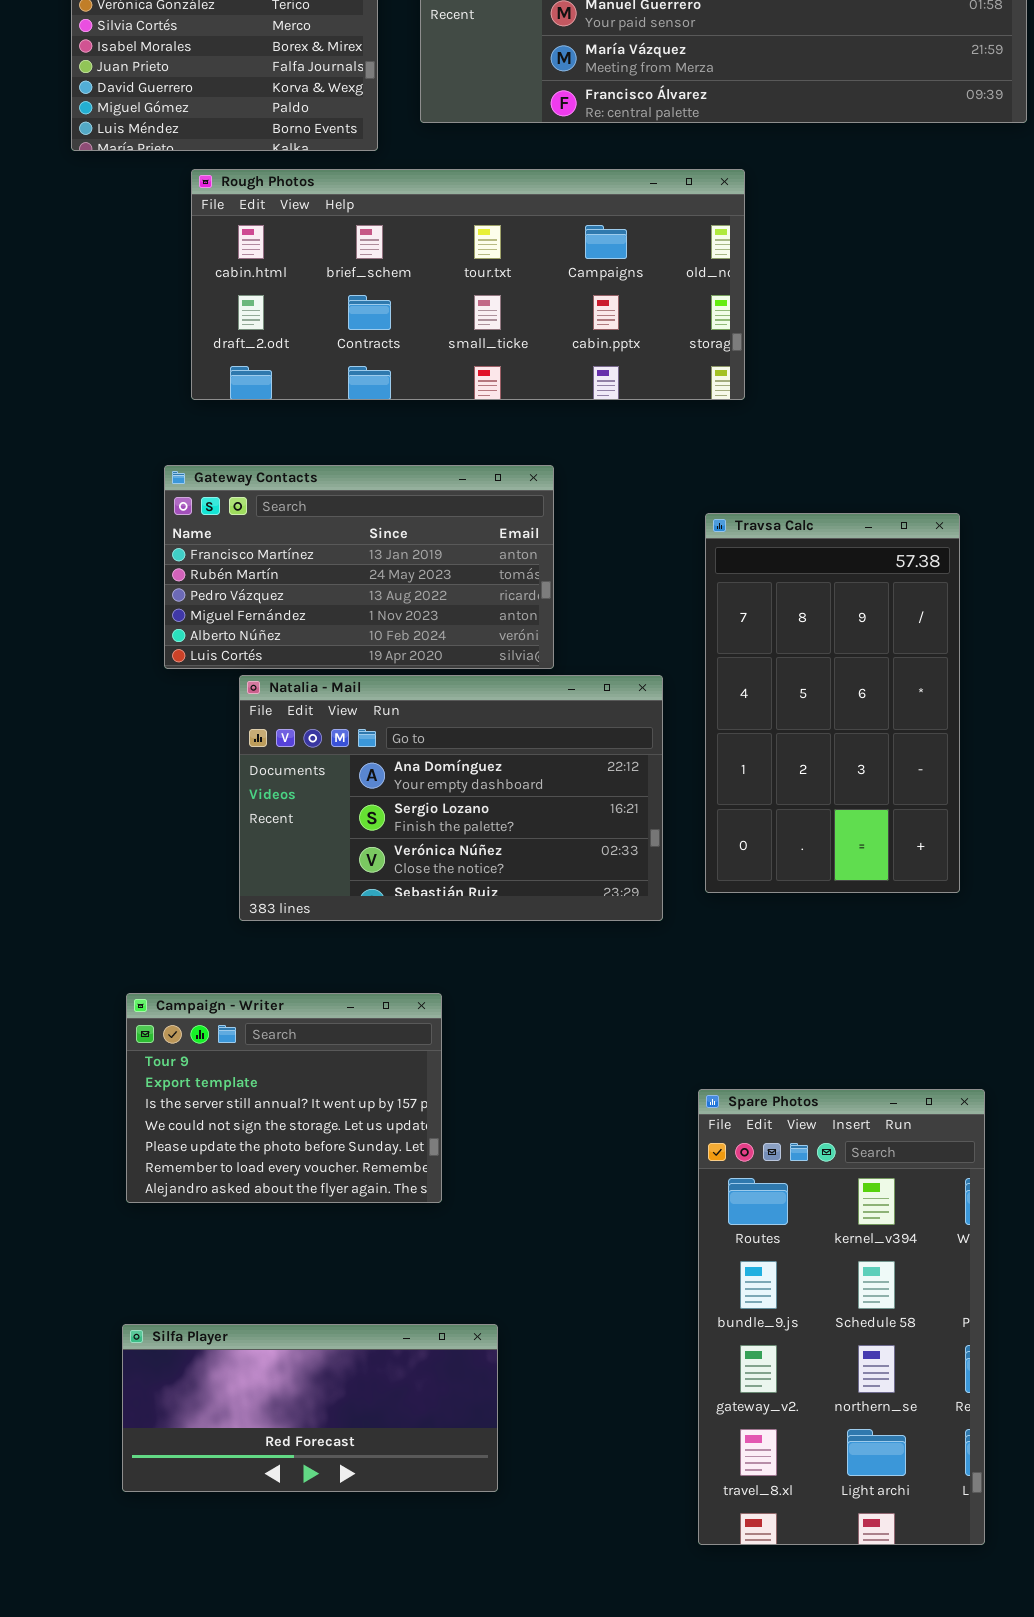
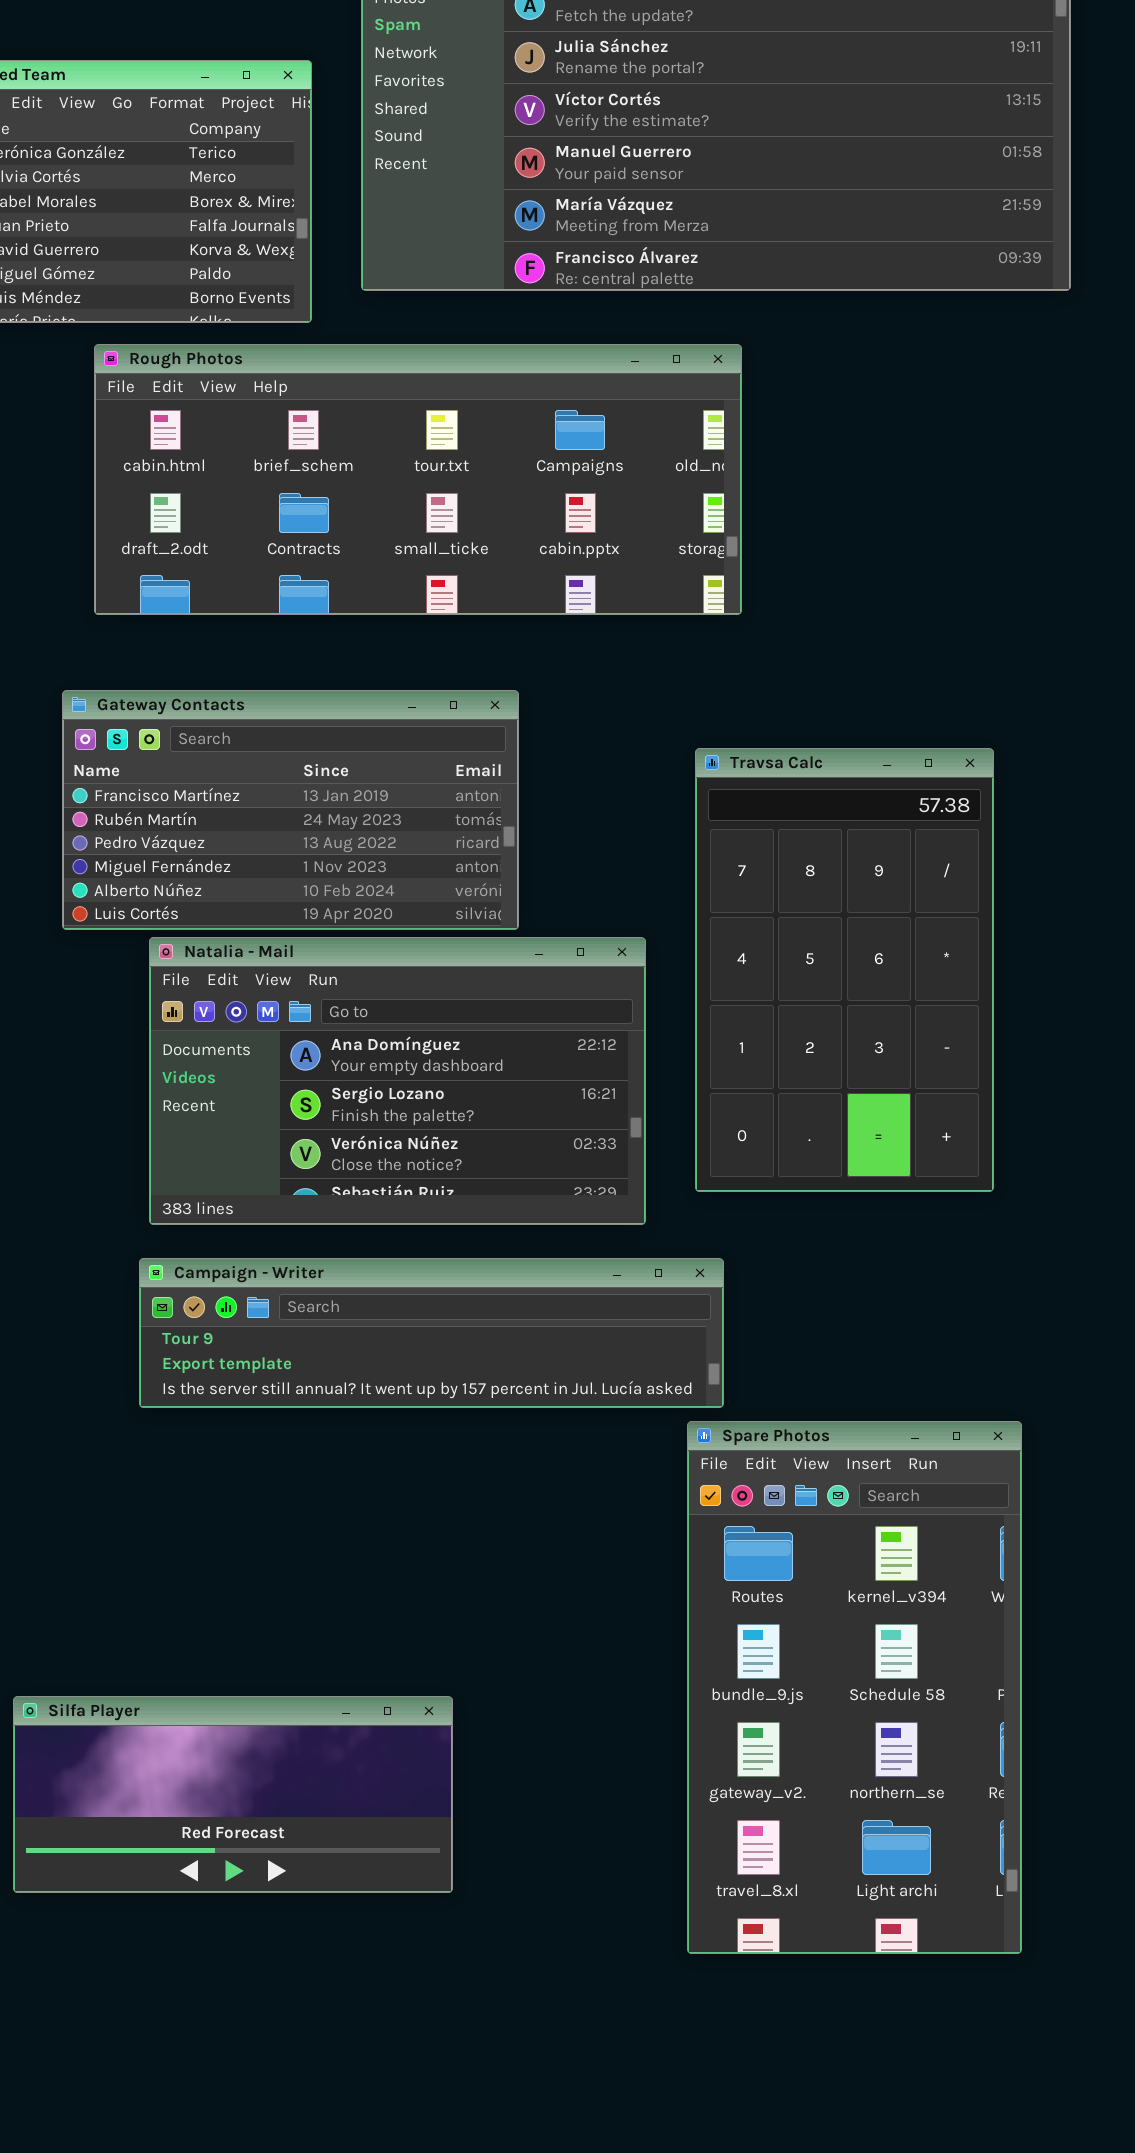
Campaign - Writer: [126,993,442,1203] -> [139,1258,724,1408], moved, resized

